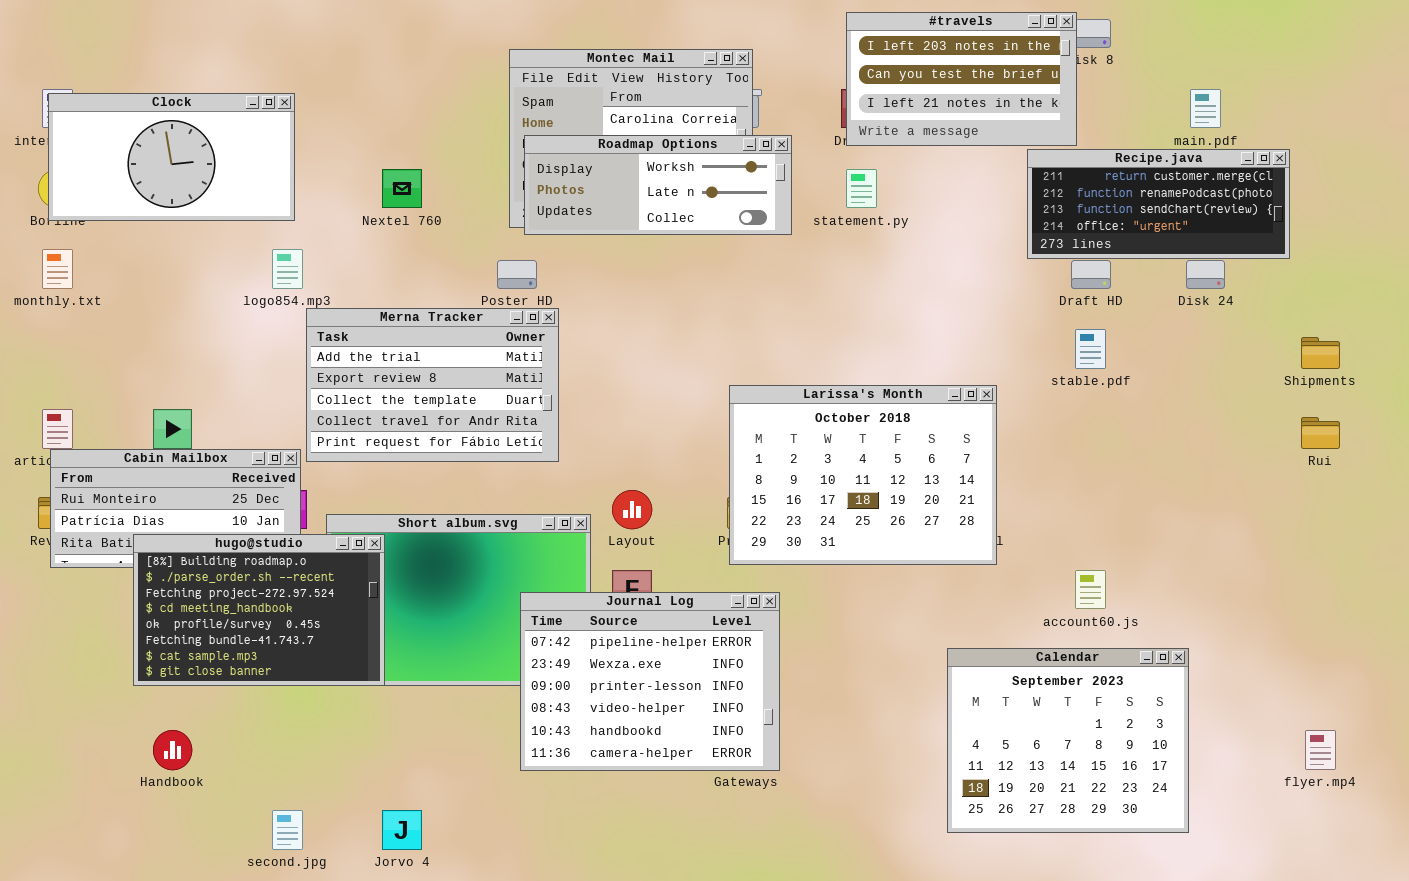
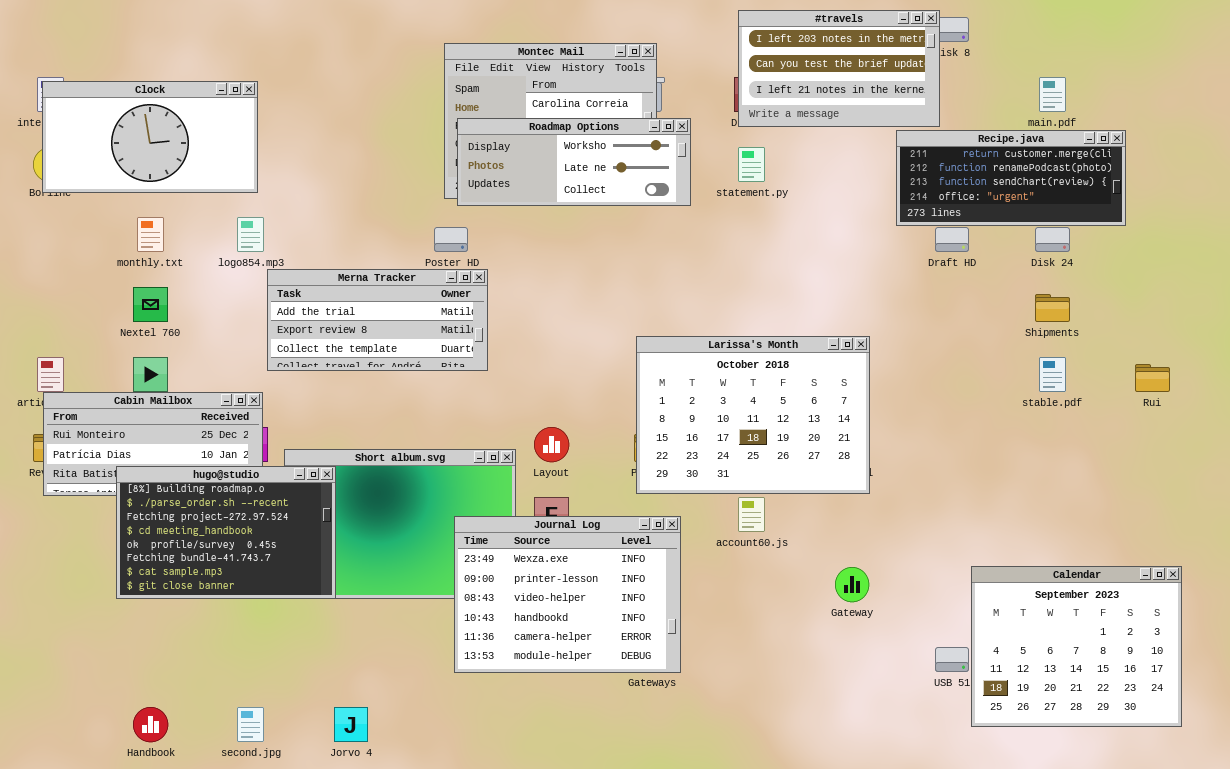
Nextel 760: [382,169,422,208] -> [133,287,168,322], moved
monthly.txt: [42,249,73,289] -> [137,217,164,252], moved
Merna Tracker: [306,308,559,462] -> [267,269,488,371], resized
stable.pdf: [1075,329,1106,369] -> [1039,357,1066,392], moved
Shipments: [1301,337,1340,369] -> [1035,294,1070,322], moved
account60.js: [1075,570,1106,609] -> [738,497,765,532], moved
Journal Log: [520,592,780,771] -> [454,516,681,673], scrolled down 1 row
Calendar: [947,648,1189,833] -> [971,566,1182,727], moved
Handbook: [153,730,192,770] -> [133,707,168,742], moved

